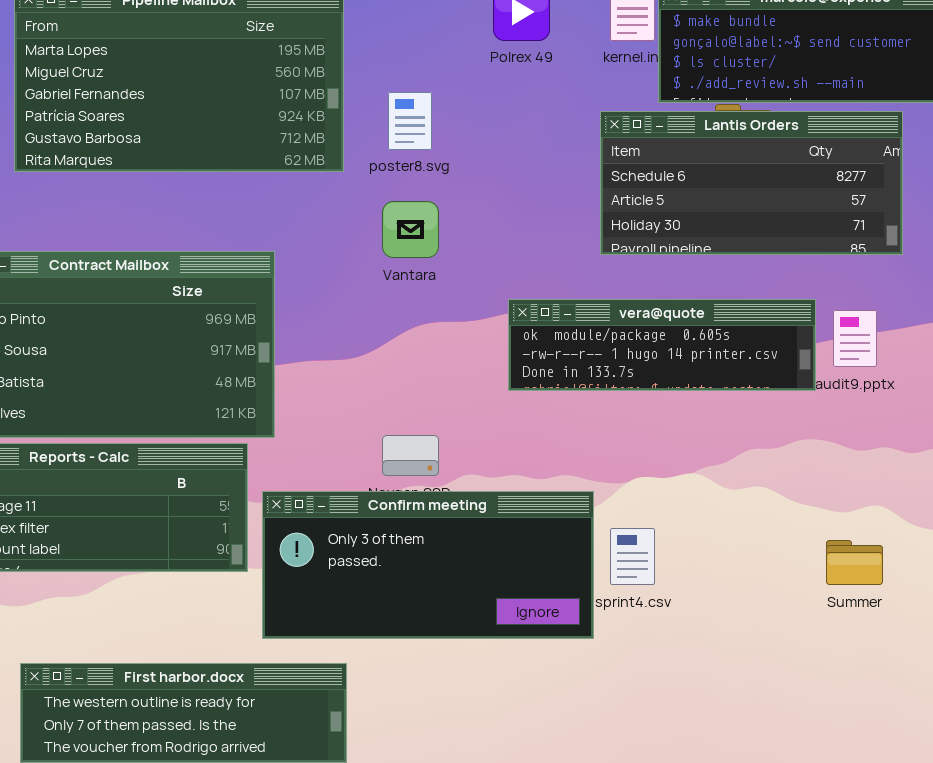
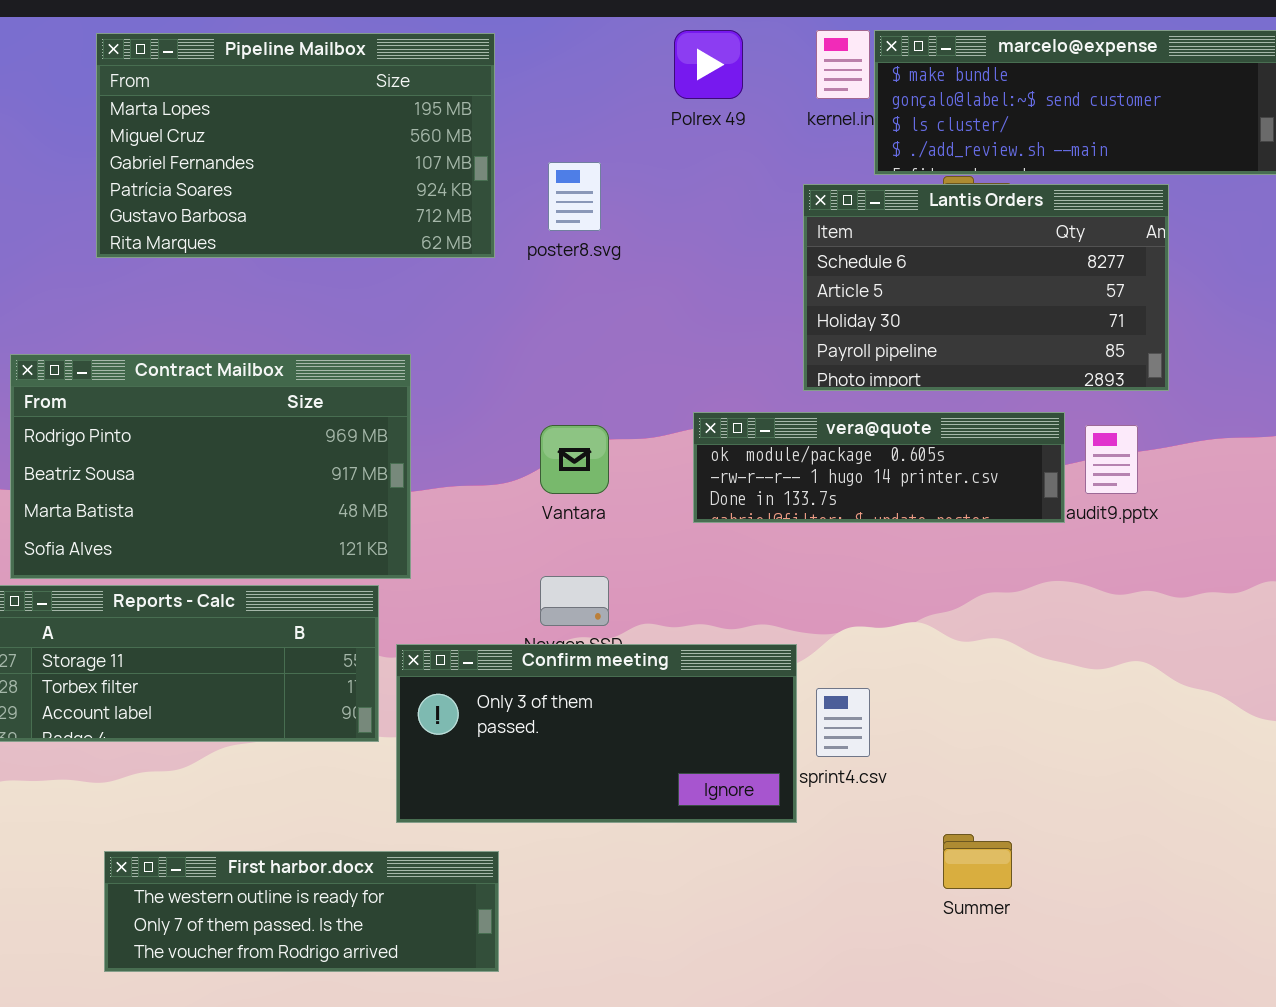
Lantis Orders: [600,111,903,255] -> [803,184,1169,391], resized
Vantara: [382,201,439,258] -> [540,425,609,494], moved
Summer: [826,540,883,585] -> [943,834,1012,889], moved

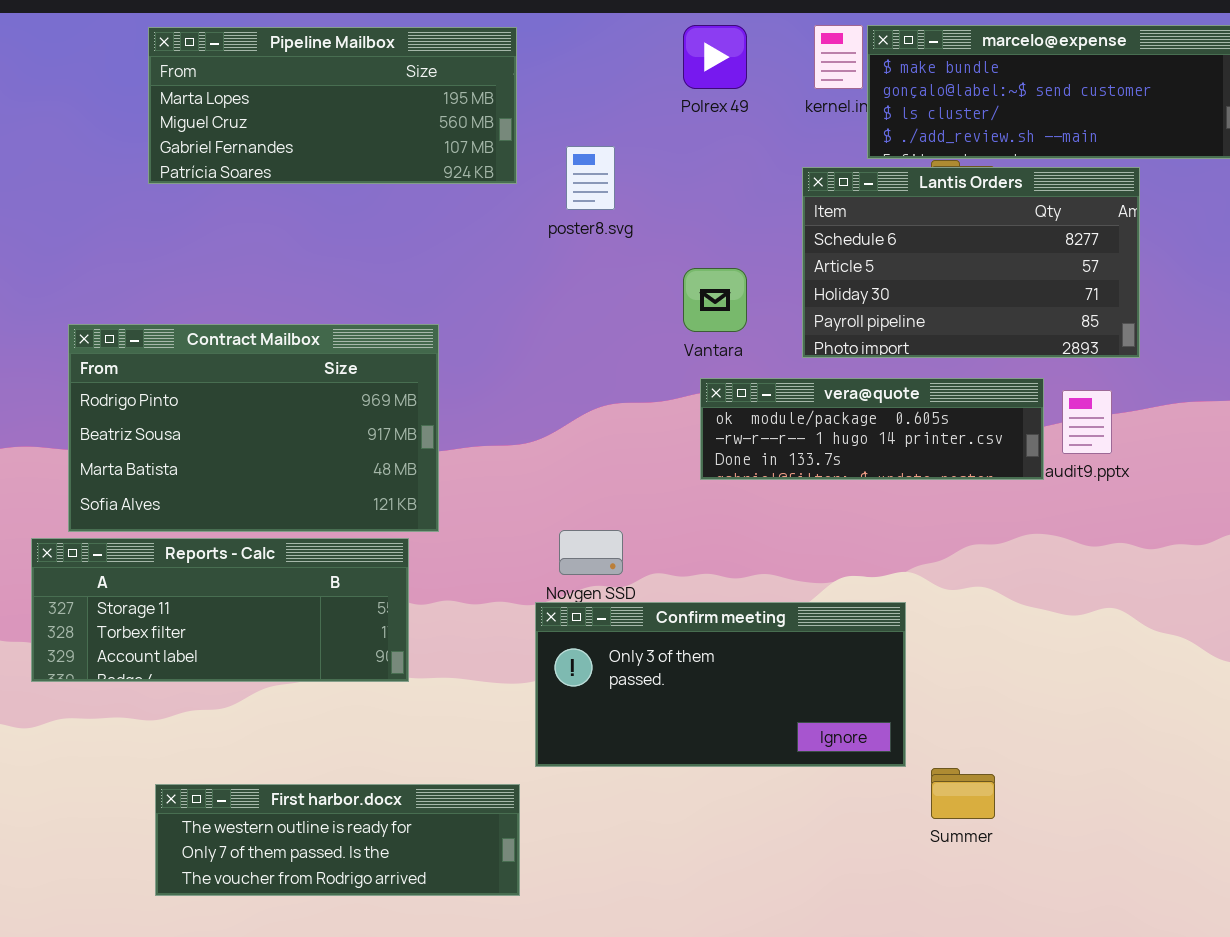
Pipeline Mailbox: [96,33,495,258] -> [148,27,517,184], resized
Vantara: [540,425,609,494] -> [683,268,747,332], moved
Confirm meeting: [396,644,797,823] -> [535,602,906,767], moved

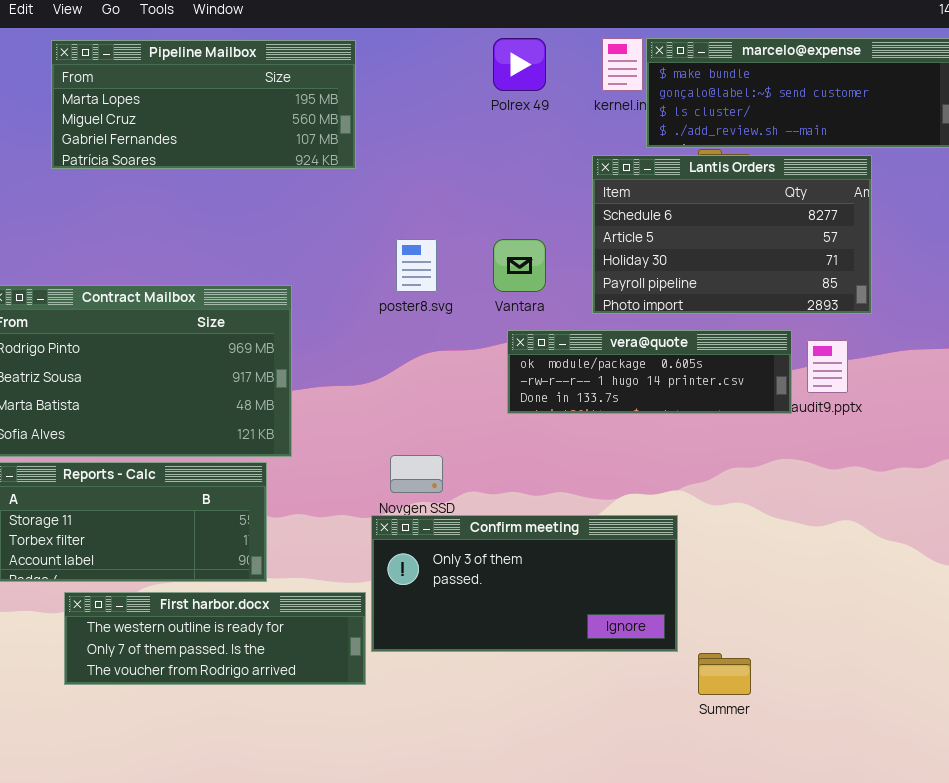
poster8.svg: [566,146,615,210] -> [396,239,437,292], moved
First harbor.docx: [155,784,520,896] -> [64,592,366,685], moved

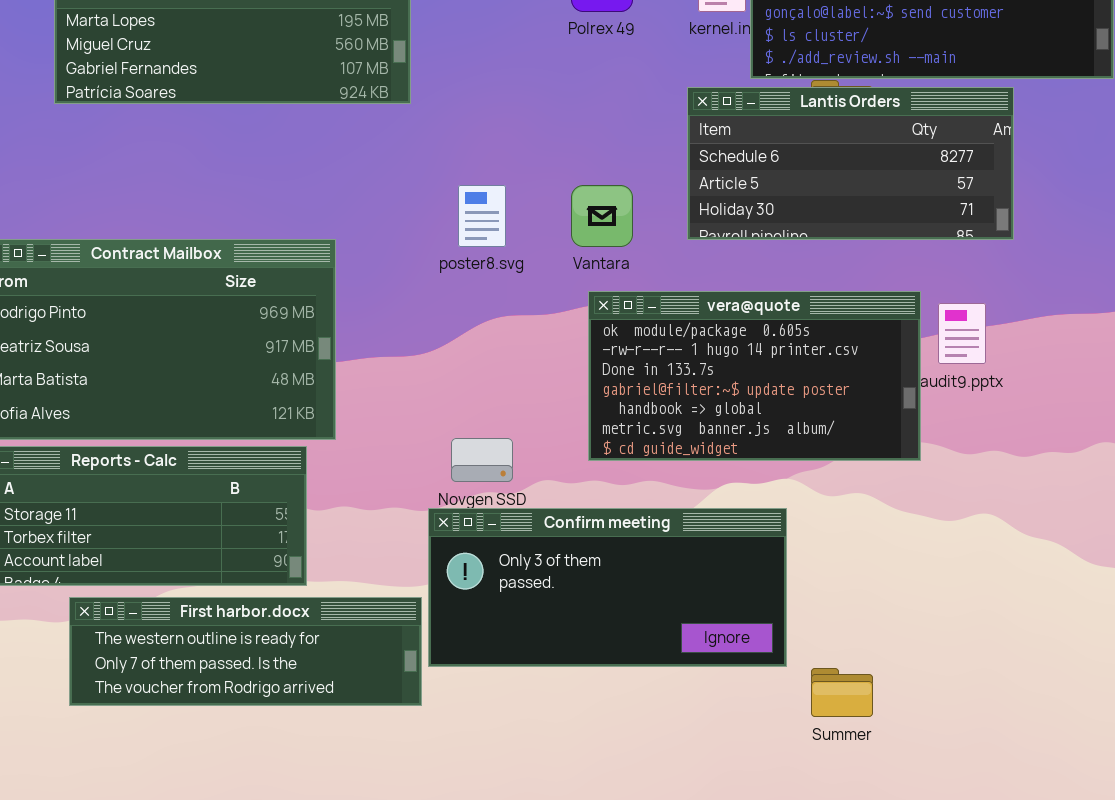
Lantis Orders: [592,155,872,314] -> [687,87,1014,240], resized
vera@quote: [507,330,792,414] -> [588,291,921,461], resized

